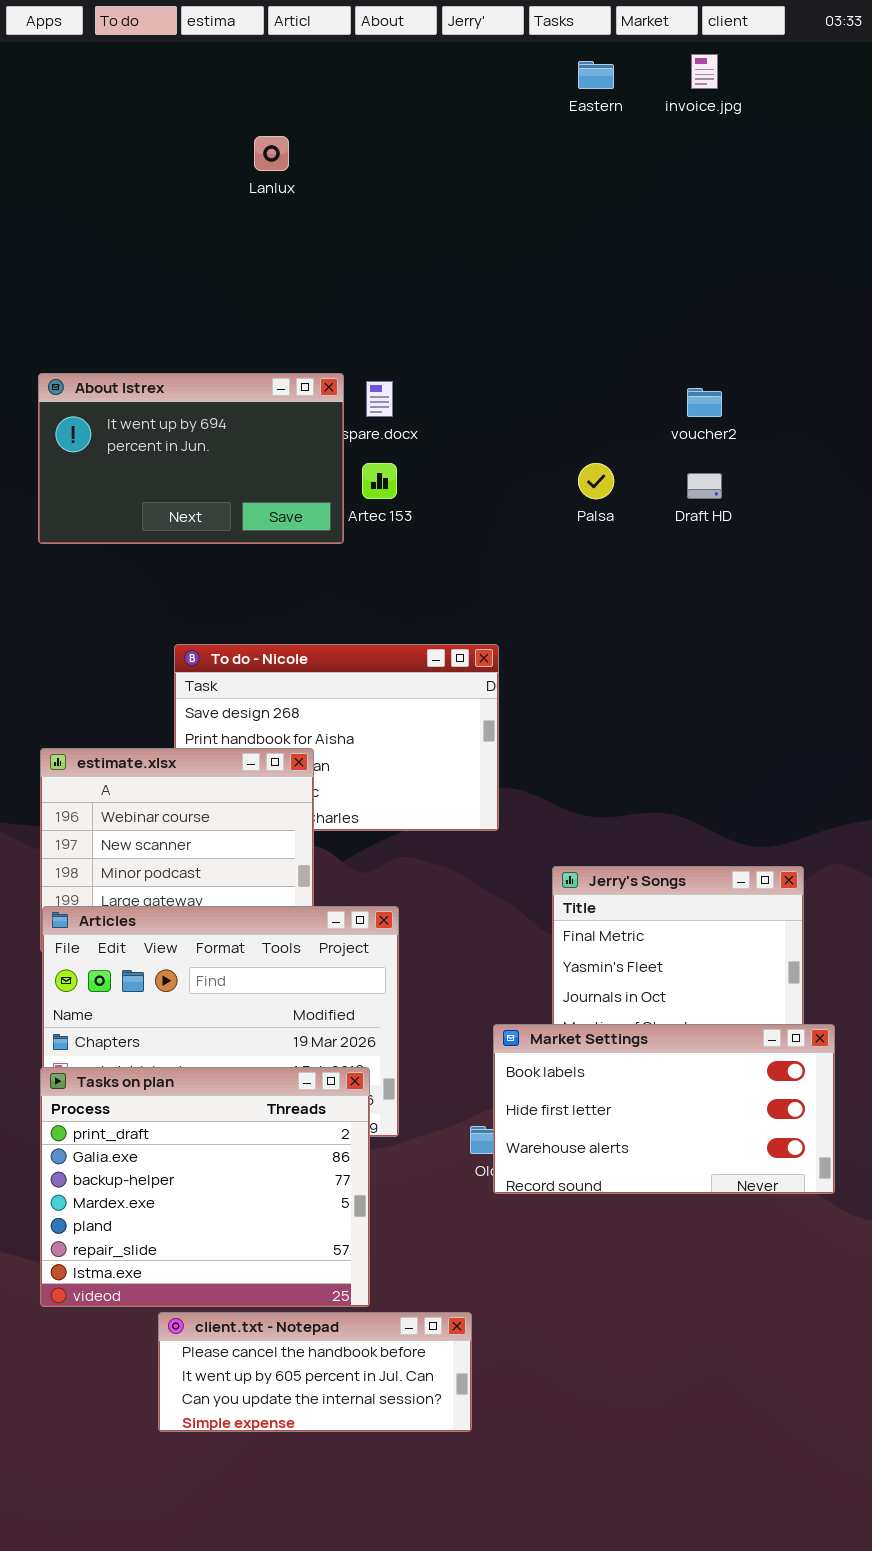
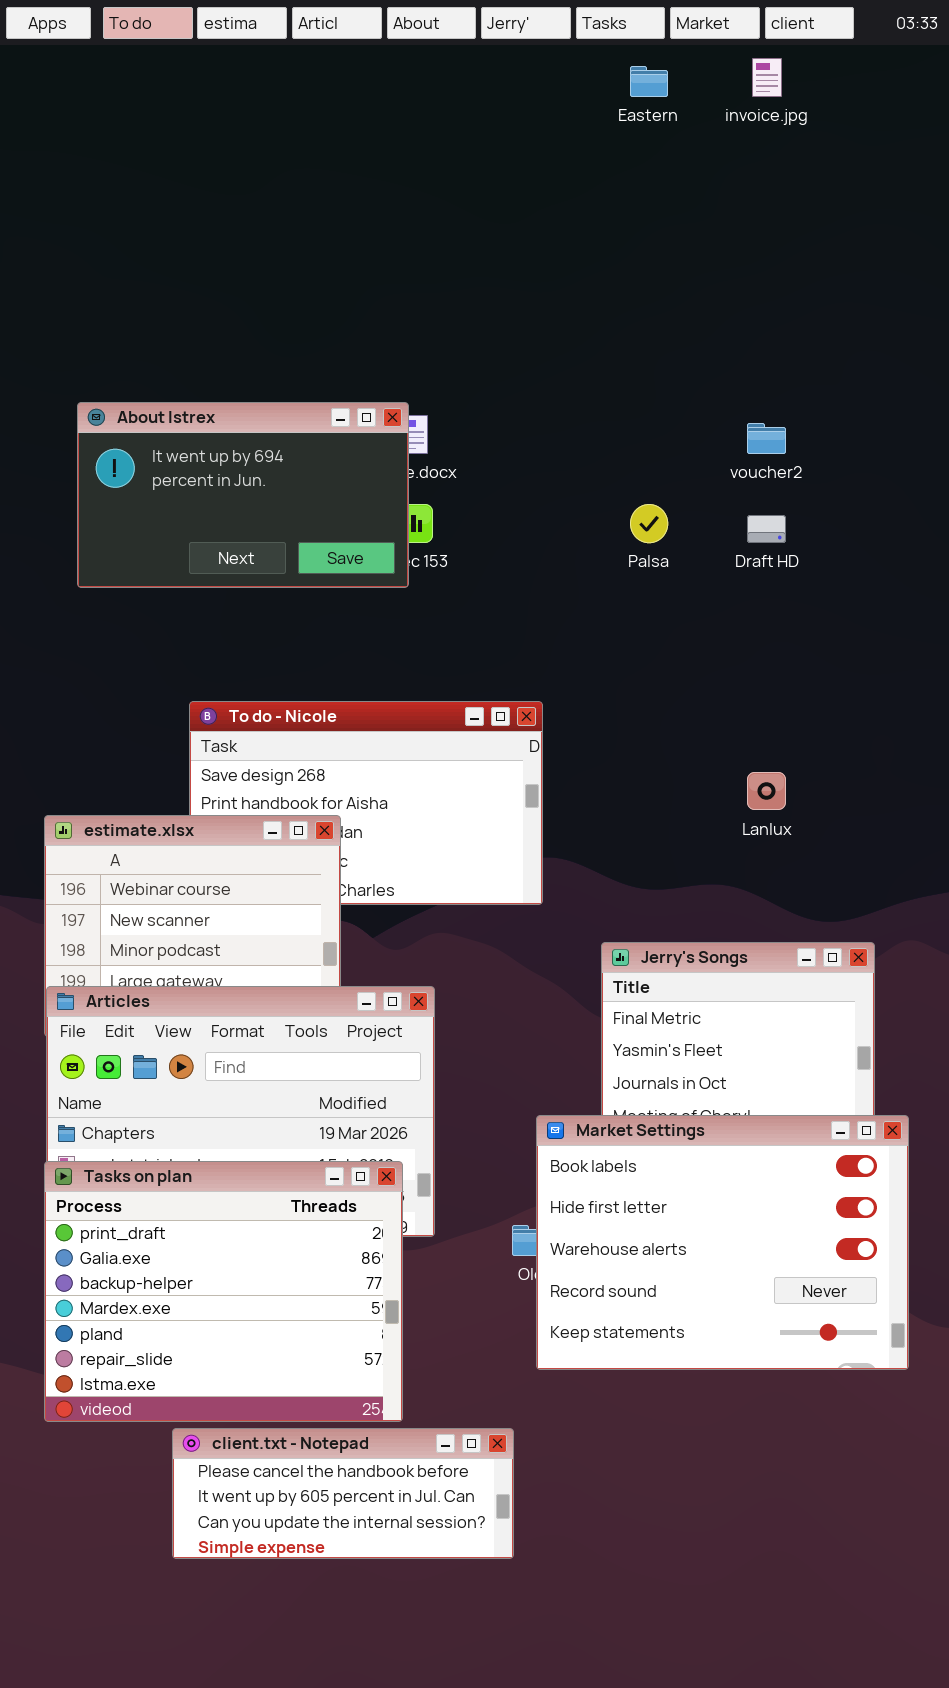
Lanlux: [254,136,289,171] -> [747,772,786,810], moved
About Istrex: [38,373,344,544] -> [77,402,409,588], moved
Market Settings: [493,1024,835,1194] -> [536,1115,909,1370], resized

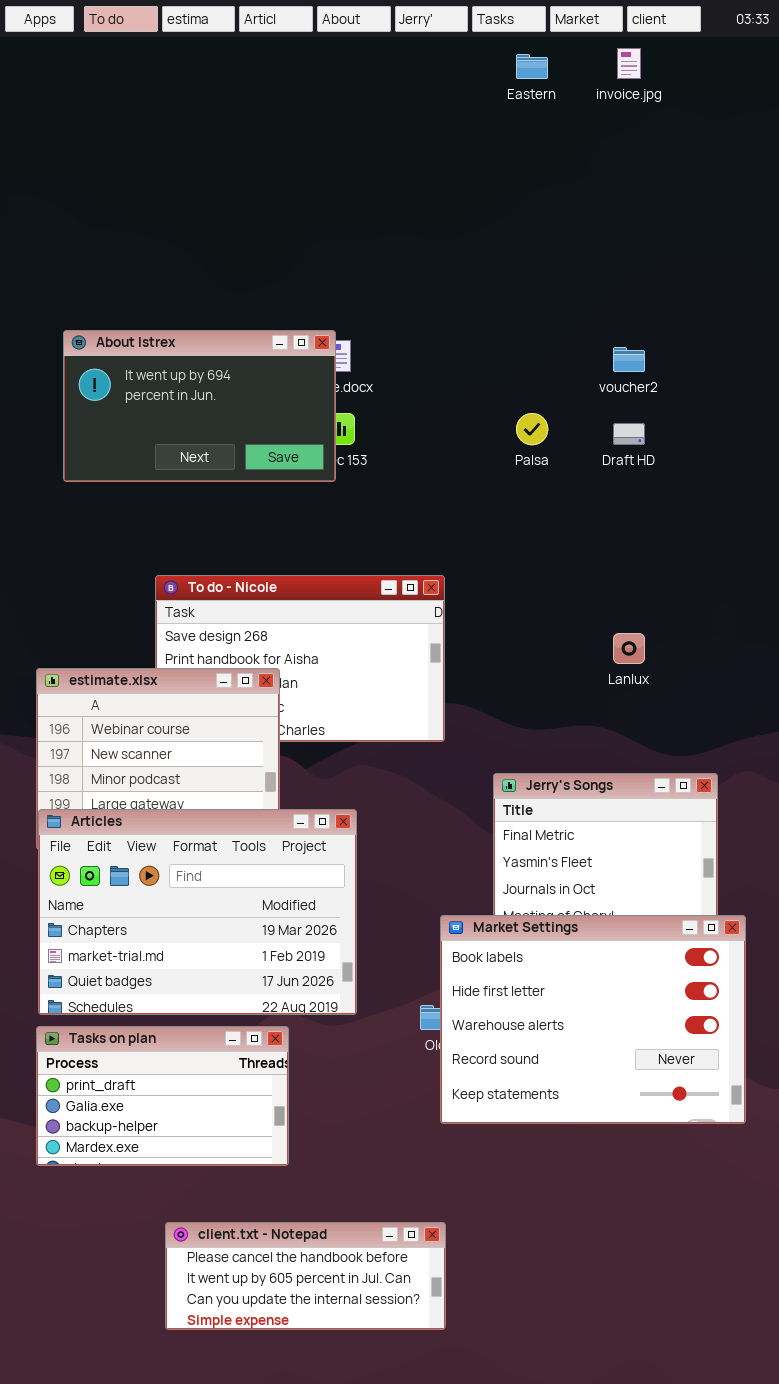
Tasks on plan: [44,1161,403,1422] -> [36,1026,289,1166], resized
client.txt - Notepad: [172,1428,514,1559] -> [165,1222,446,1330], moved

